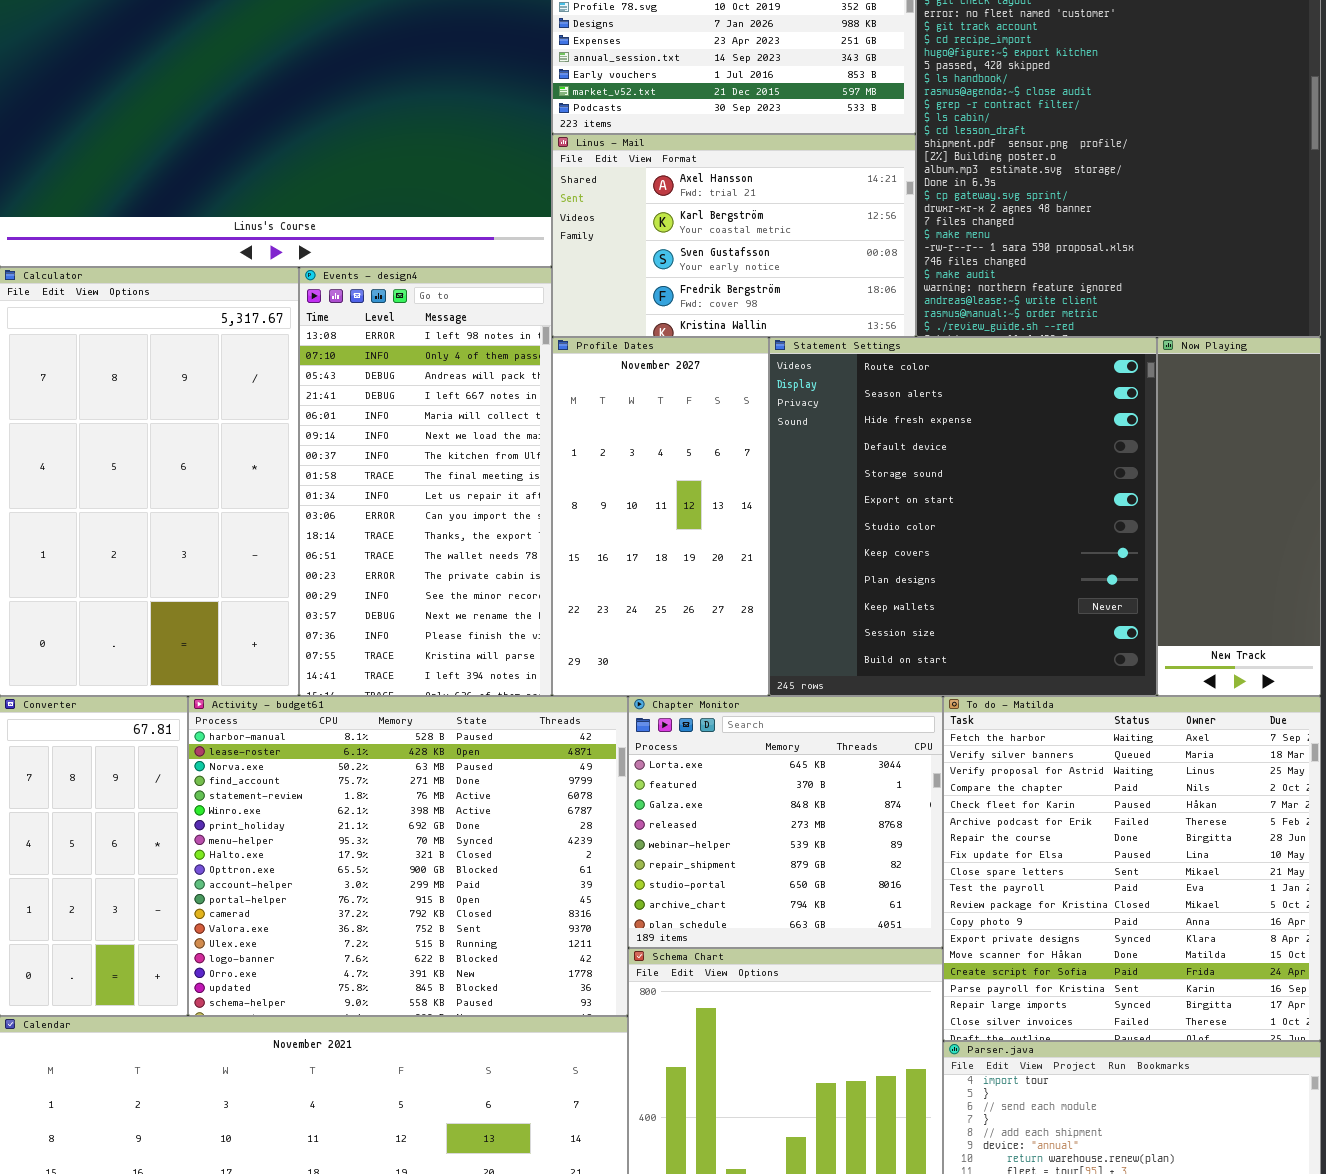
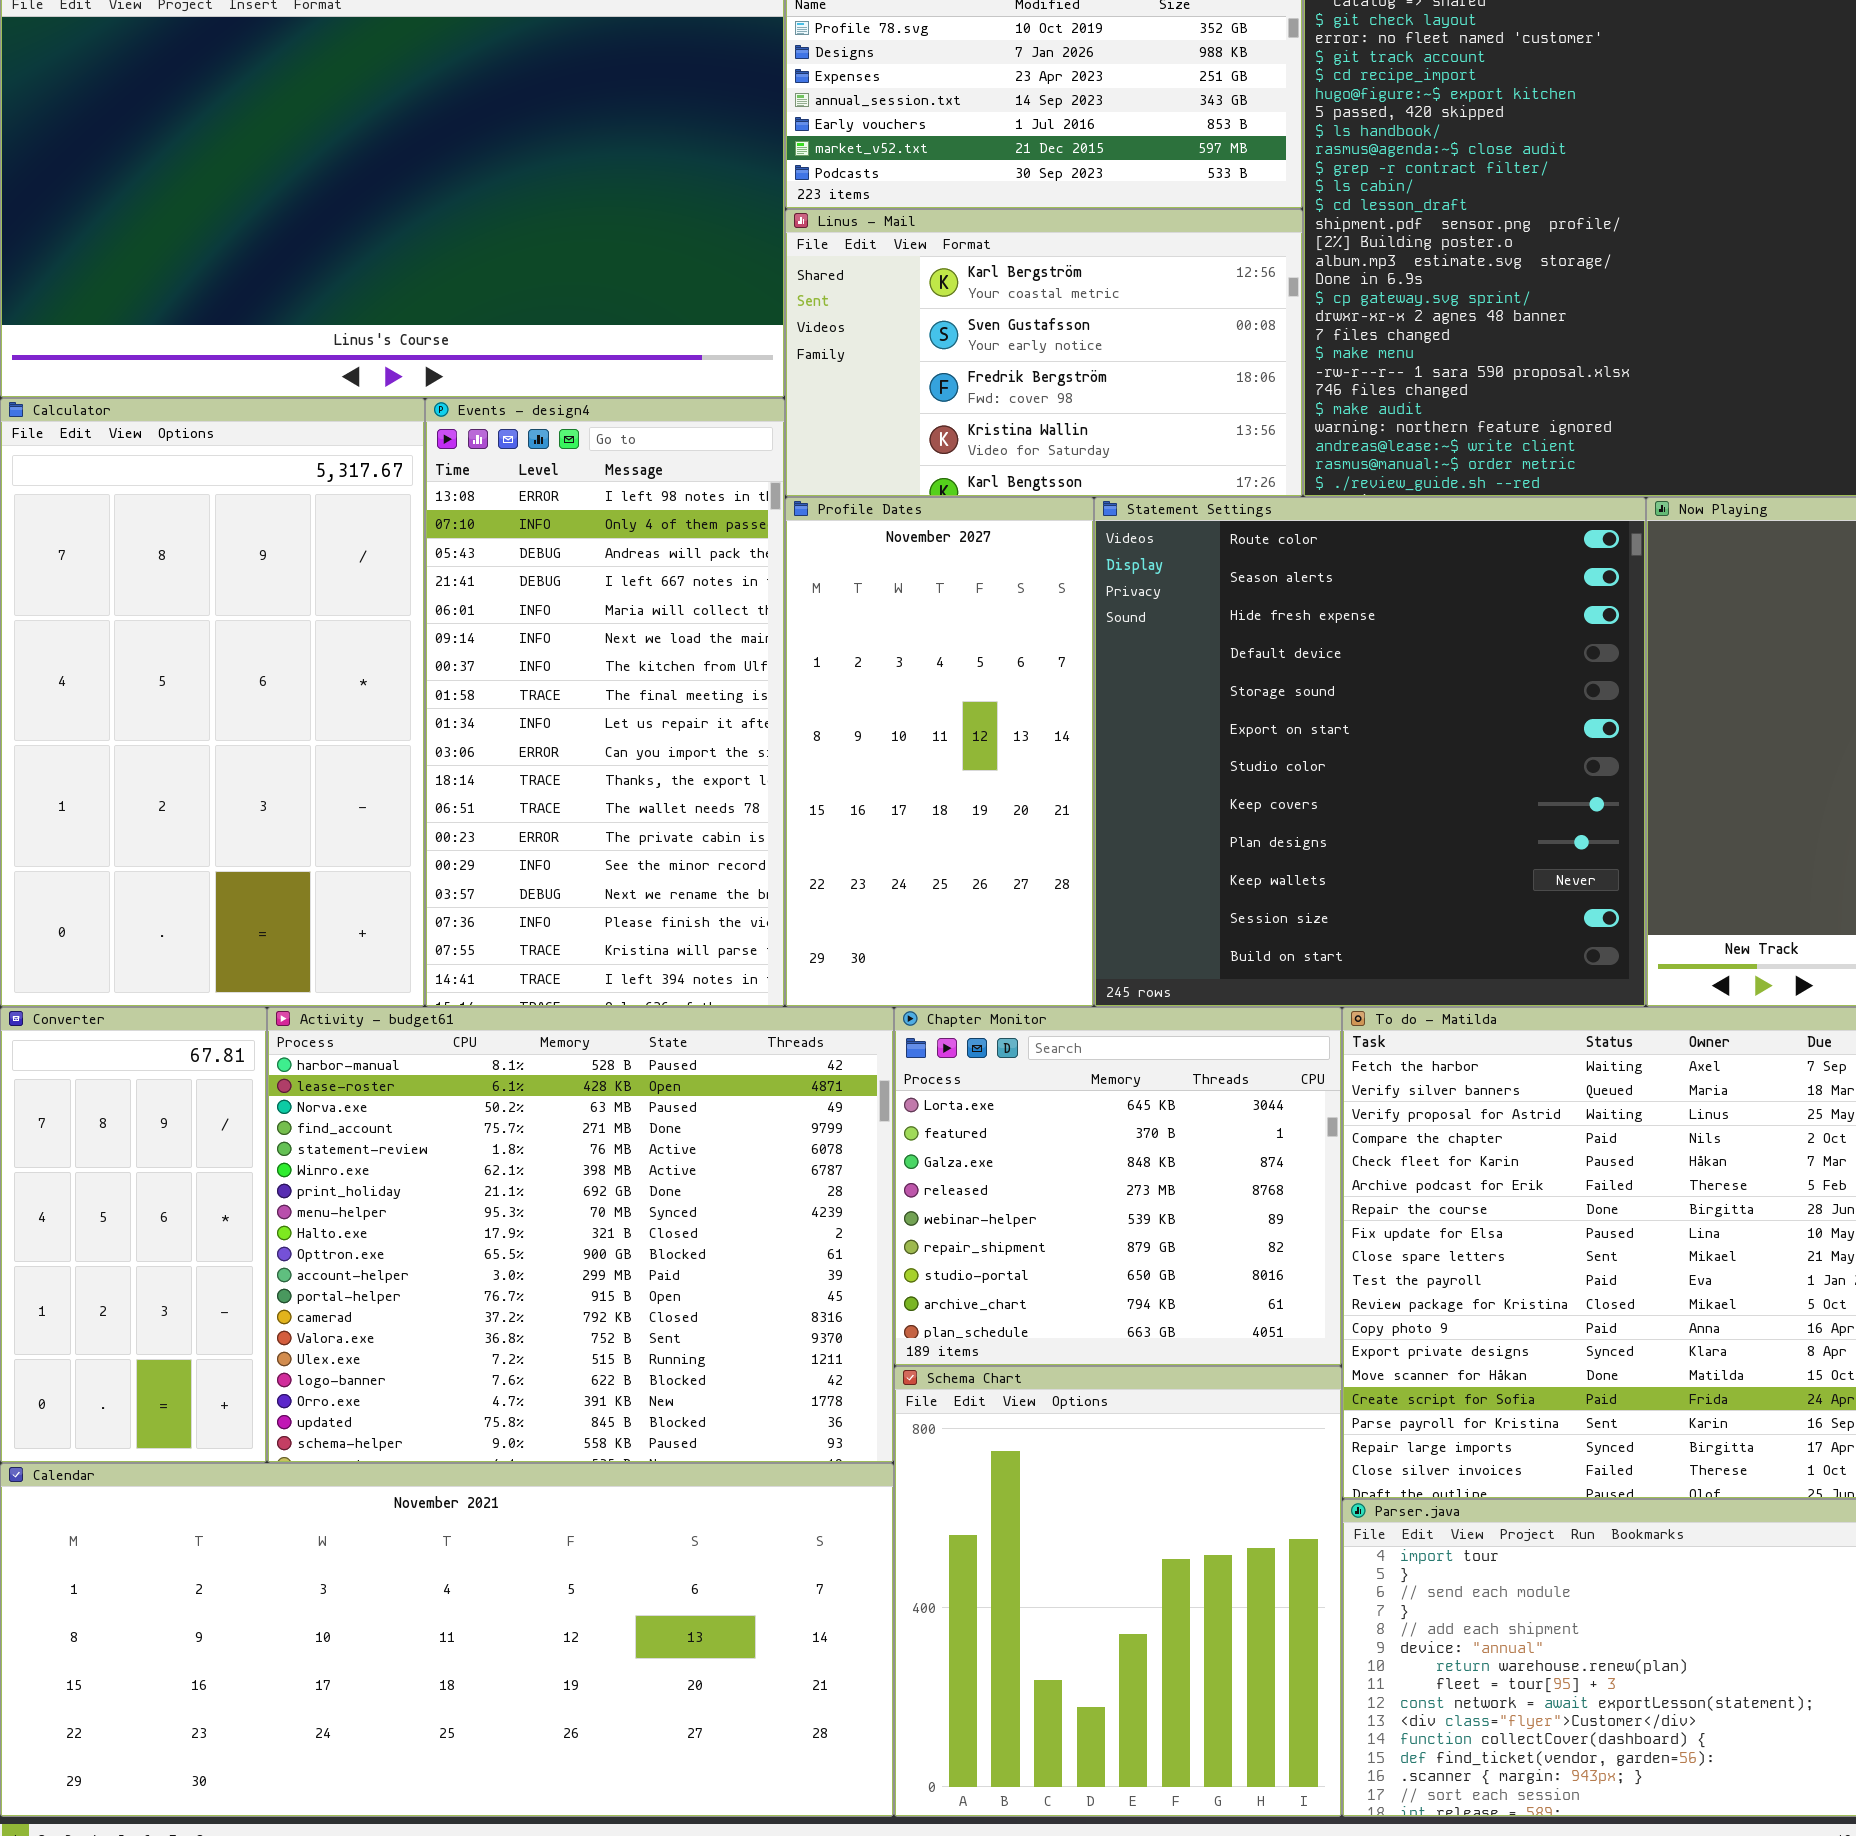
Linus - Mail: [552,134,916,337] -> [785,209,1303,497], scrolled down 1 row

